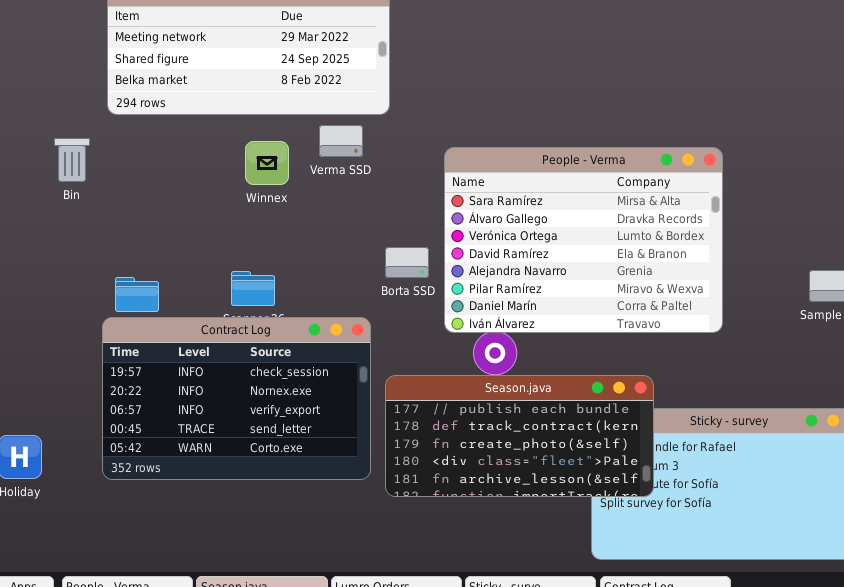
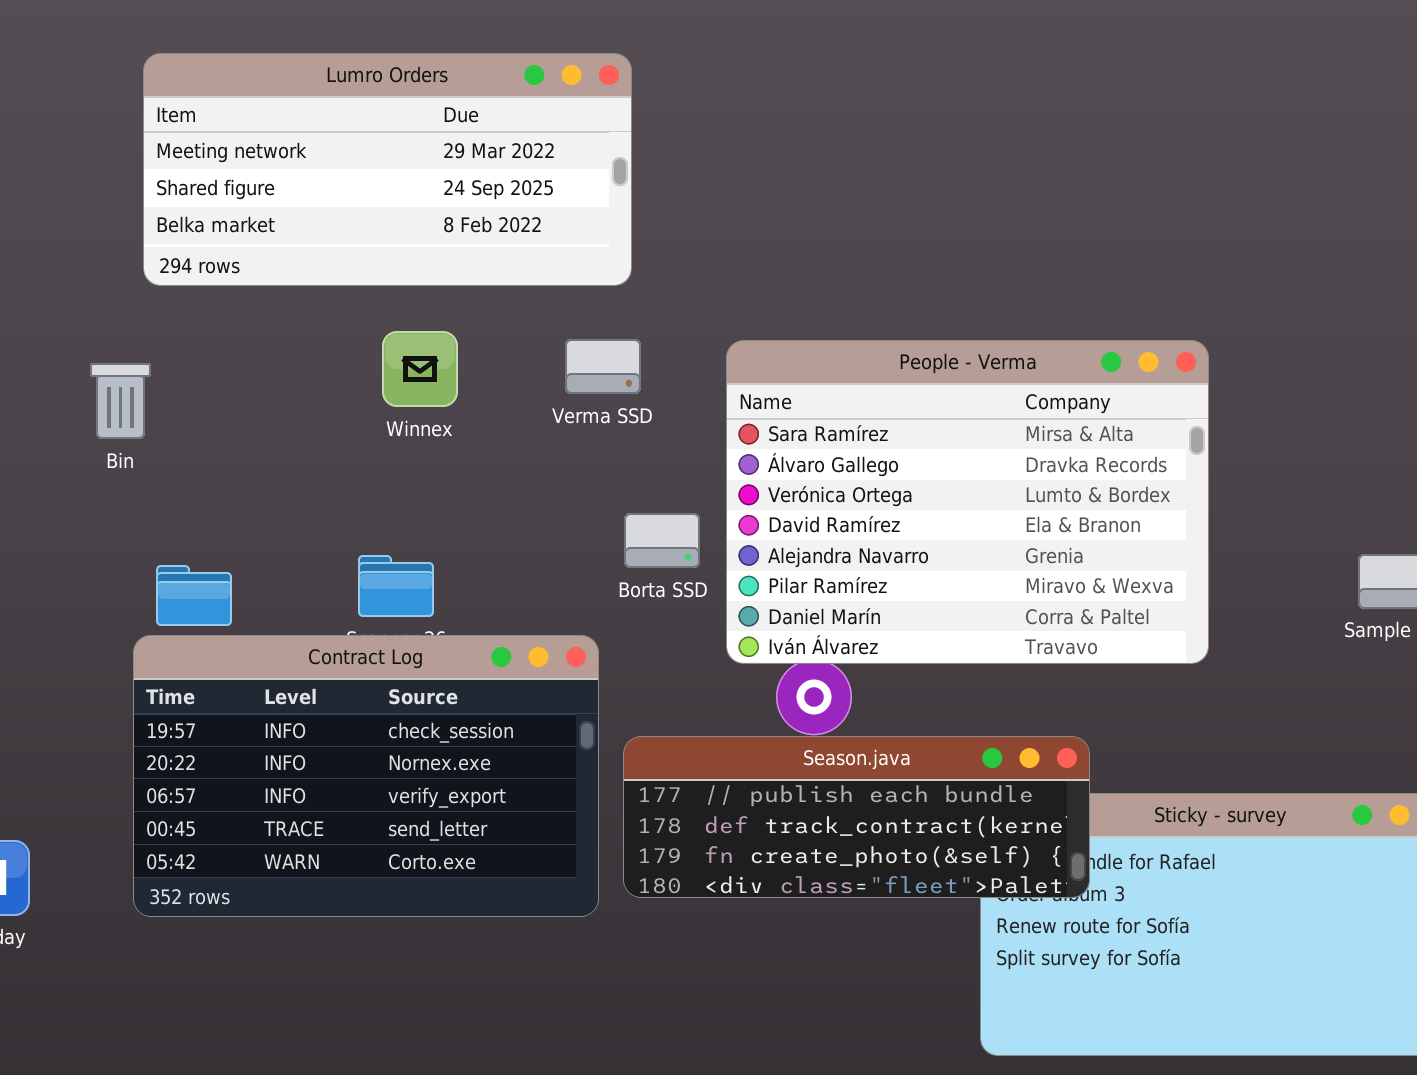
Verma SSD: [319,125,363,157] -> [565,339,641,394], moved
Bin: [54,138,90,182] -> [90,363,151,439], moved
Season.java: [385,375,654,497] -> [623,736,1090,898], resized

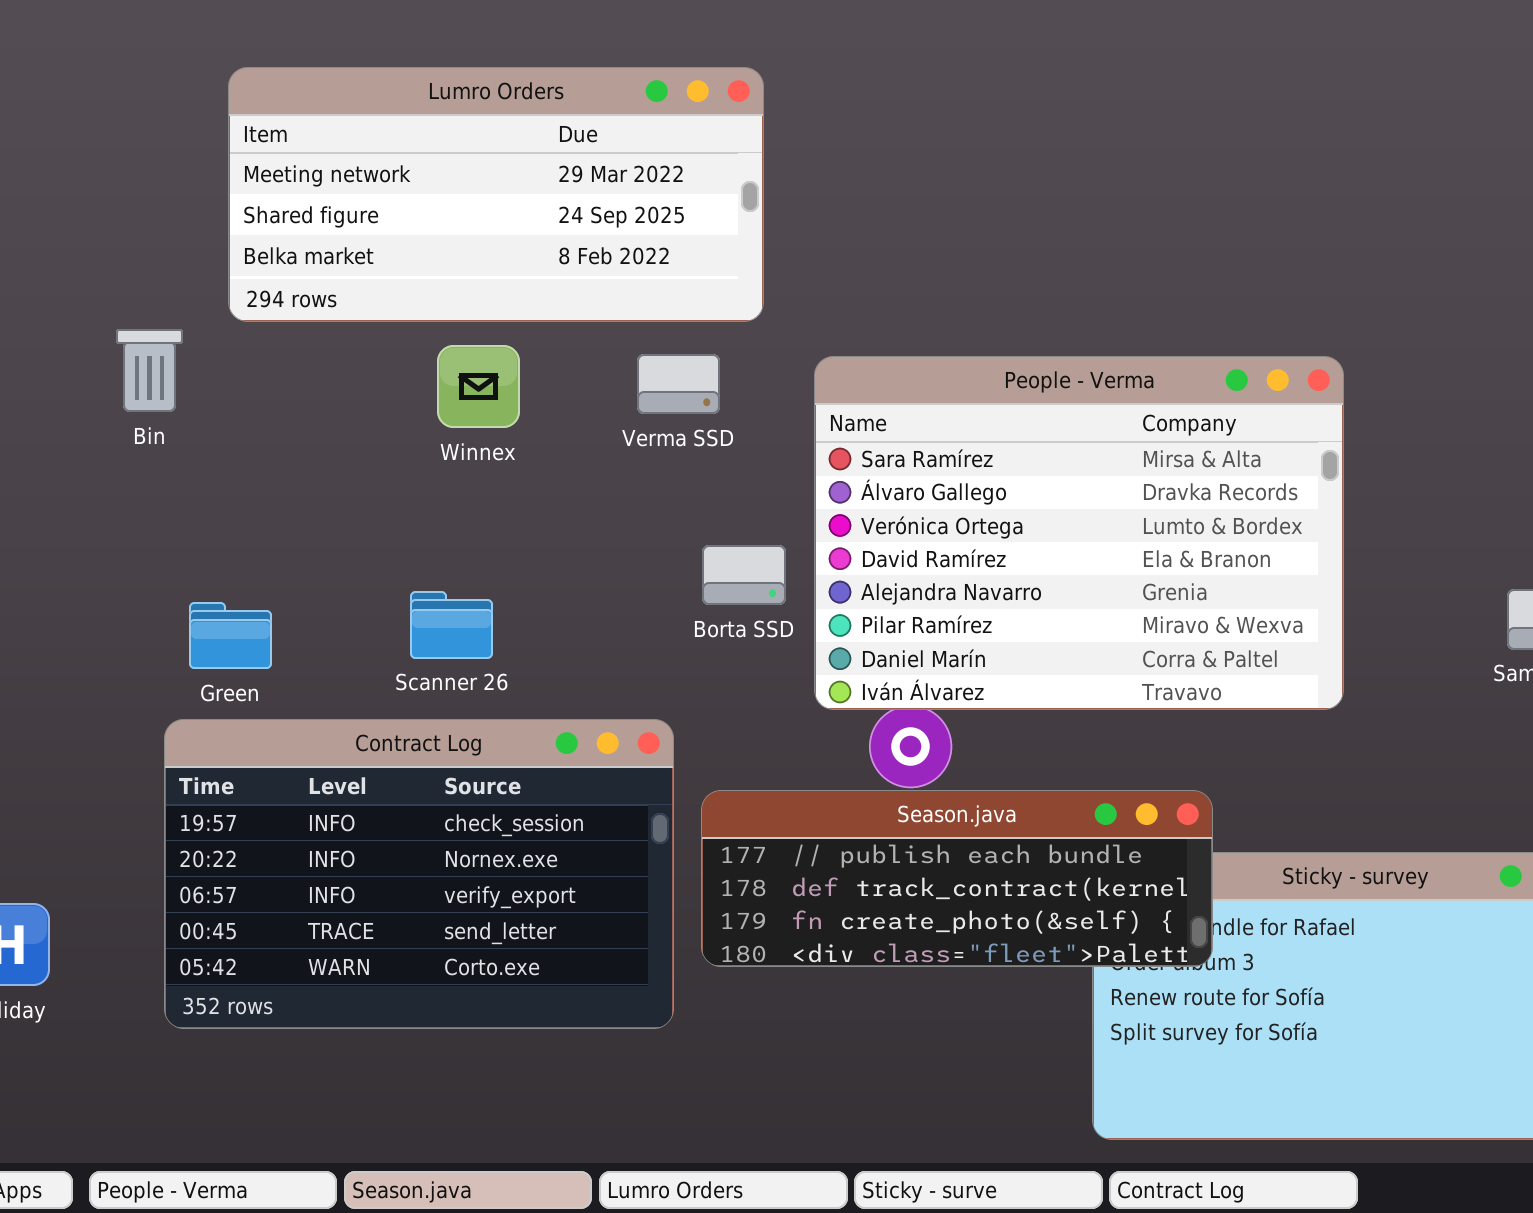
Lumro Orders: [143,53,632,286] -> [228,67,764,322], moved
Bin: [90,363,151,439] -> [116,329,183,412], moved
Contract Log: [133,635,599,917] -> [164,719,674,1029], moved

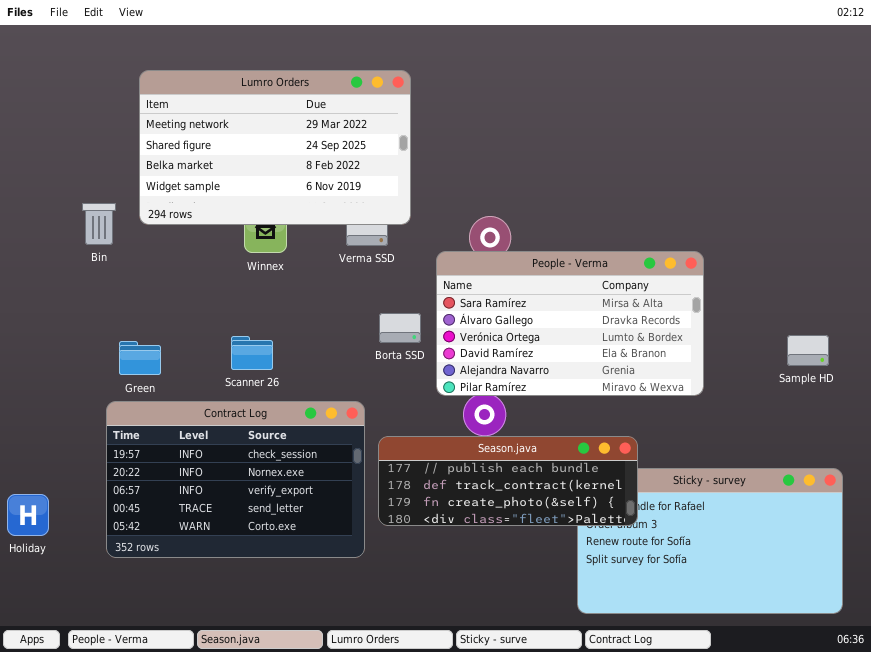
Lumro Orders: [228,67,764,322] -> [139,70,411,225], resized
People - Verma: [814,356,1344,710] -> [436,251,704,396], resized

